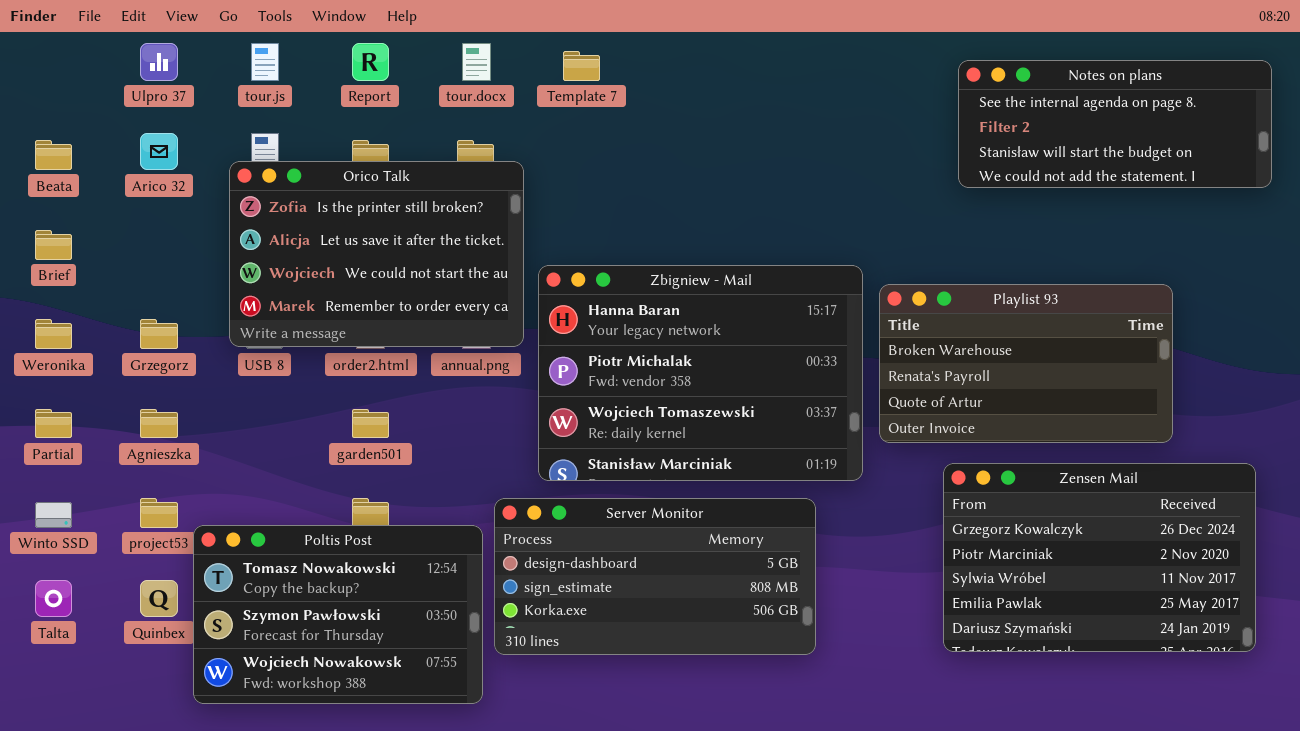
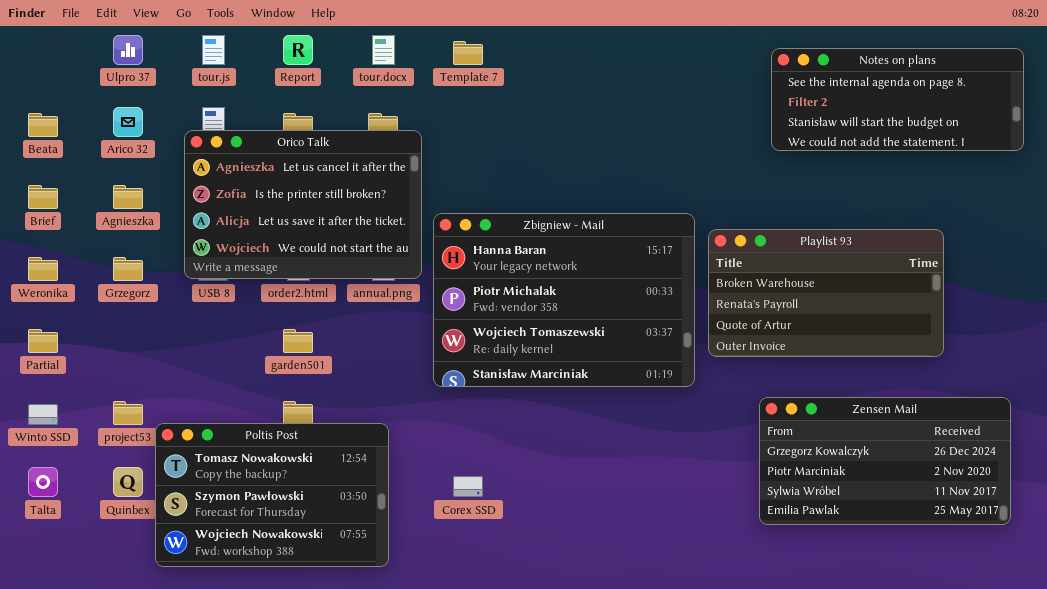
Orico Talk: [229,161,524,347] -> [184,130,422,279], scrolled up 1 row
Agnieszka: [140,409,178,438] -> [113,185,143,209], moved
Zensen Mail: [943,463,1256,652] -> [759,397,1011,525], resized
Server Monitor: [494,498,816,655] -> none, closed

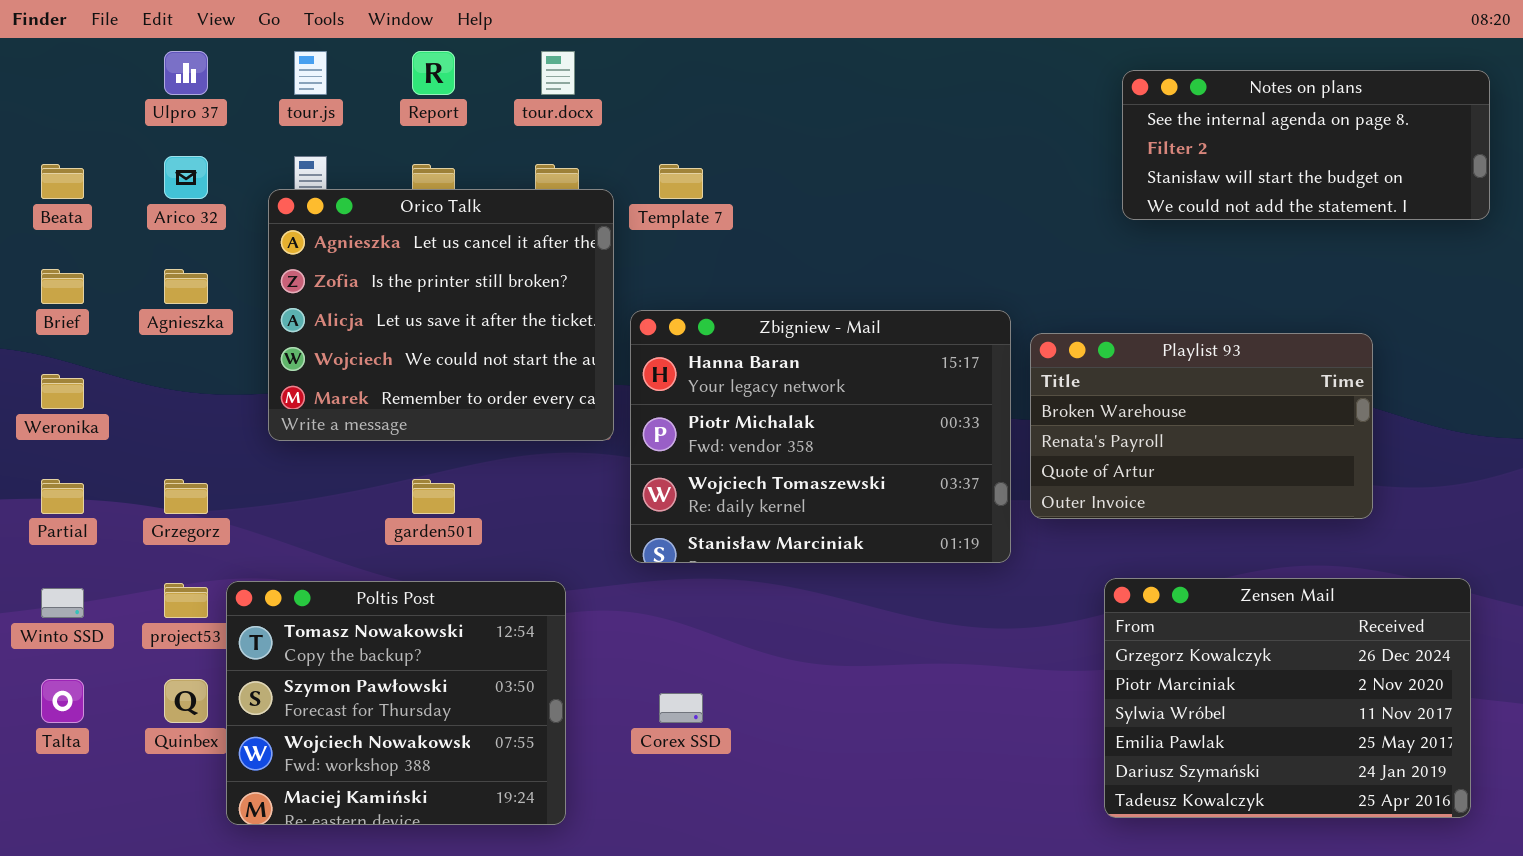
Template 7: [453,41,483,65] -> [659,164,703,199], moved
Orico Talk: [184,130,422,279] -> [268,189,614,441], resized
Grzegorz: [113,257,143,281] -> [164,479,208,514], moved
Zensen Mail: [759,397,1011,525] -> [1104,578,1471,818], resized
Poltis Post: [155,423,389,567] -> [226,581,566,825], resized

